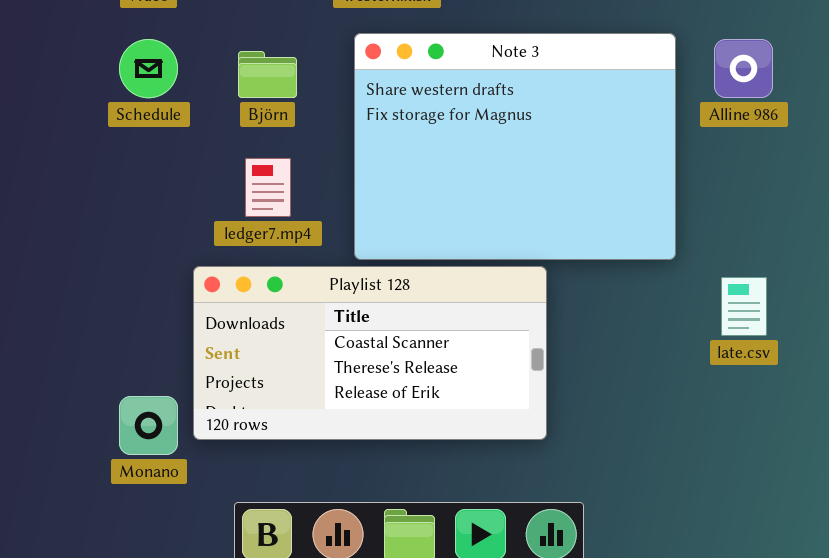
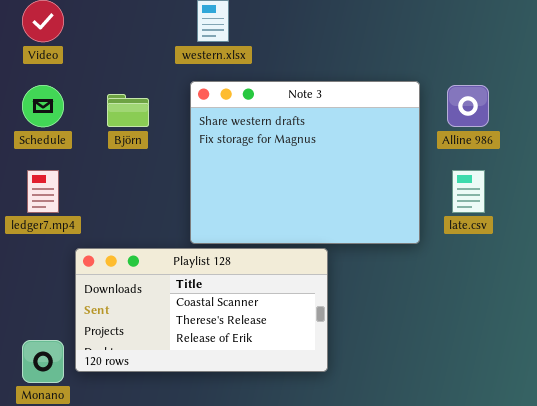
ledger7.mp4: [245,158,291,217] -> [27,170,59,213], moved
late.csv: [721,277,767,336] -> [452,170,485,213], moved

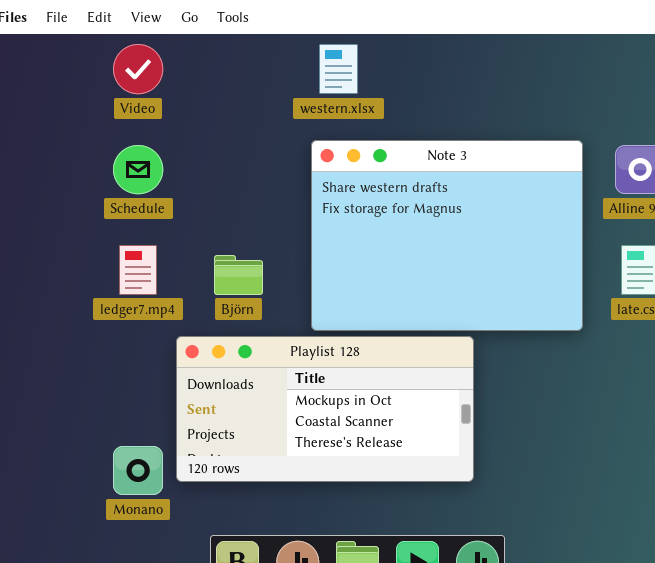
Björn: [107,94,149,127] -> [214,255,263,295], moved
Playlist 128: [75,248,328,372] -> [176,336,474,482], scrolled up 1 row

